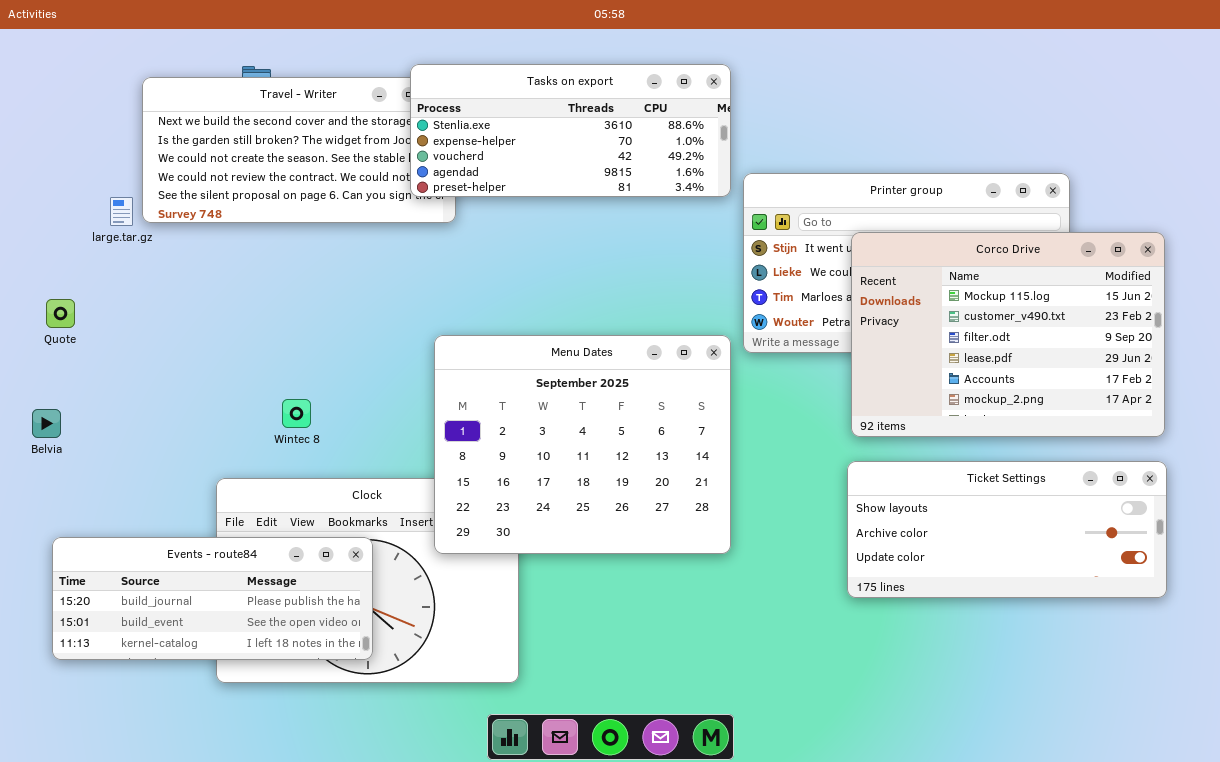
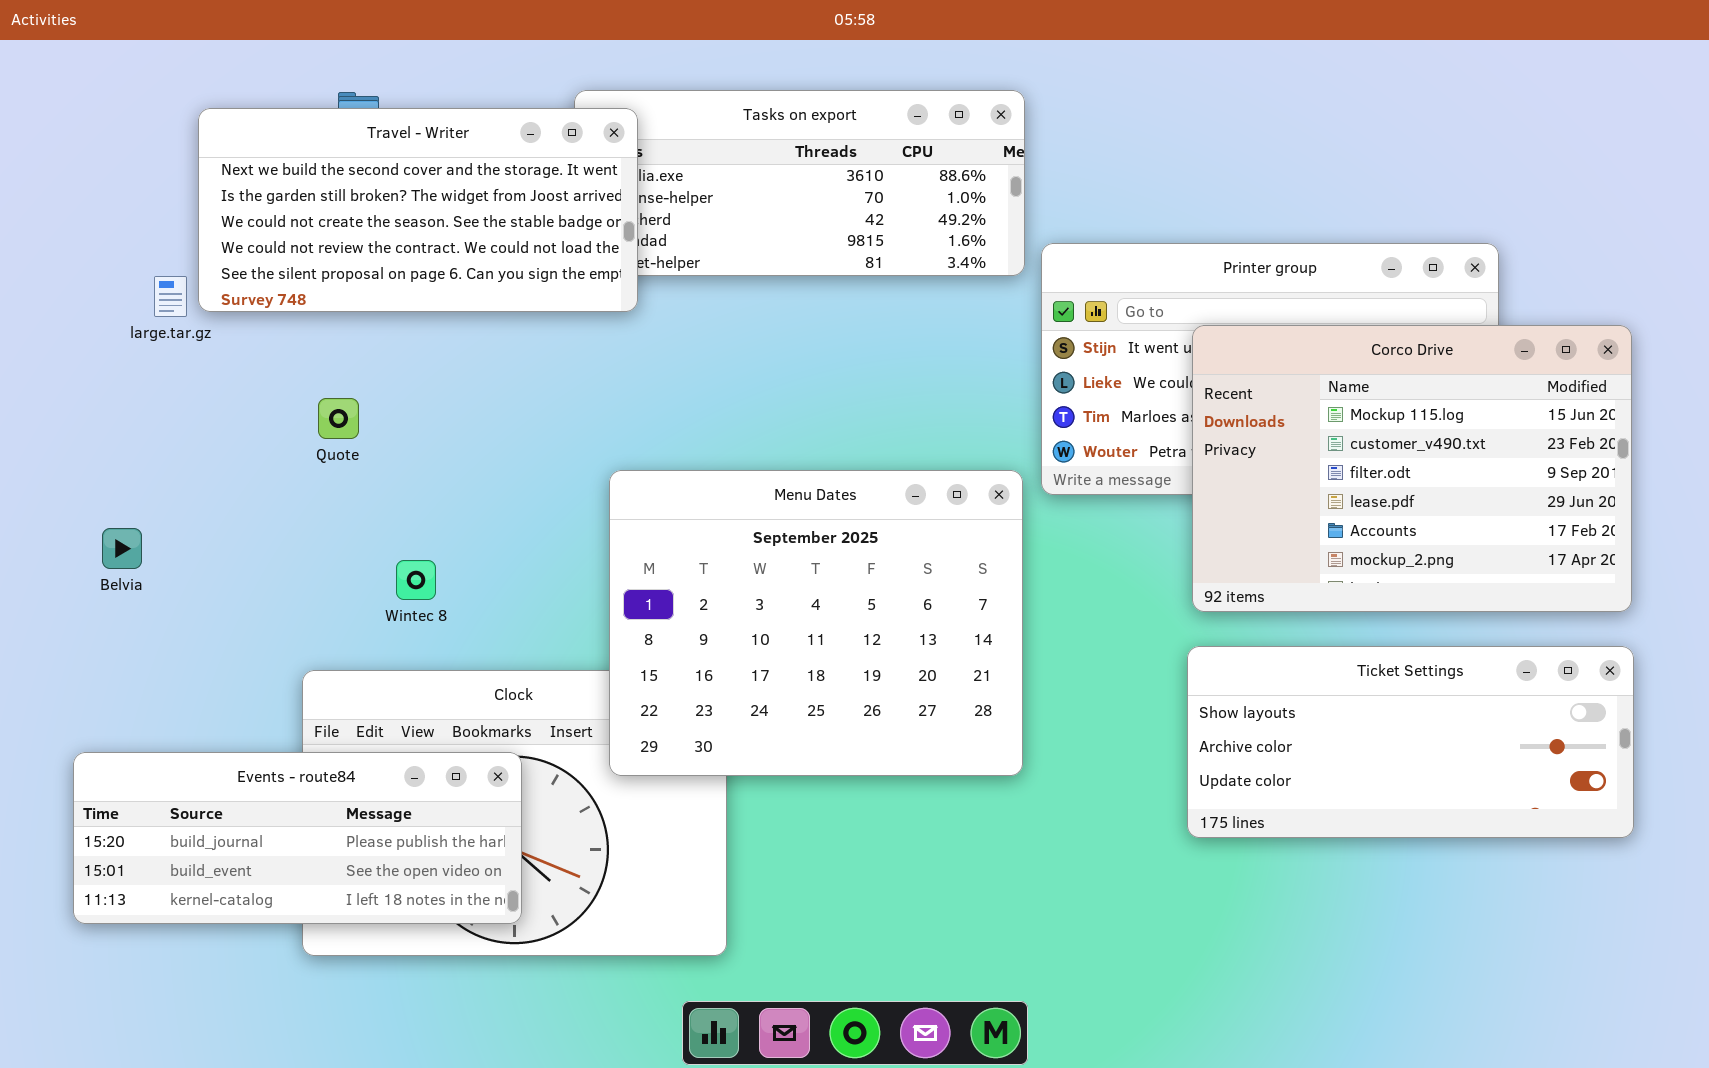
Travel - Writer: [142,77,456,223] -> [198,108,638,312], raised
Quote: [46,299,75,328] -> [318,398,359,439], moved
Belvia: [32,409,61,438] -> [102,528,142,569], moved

